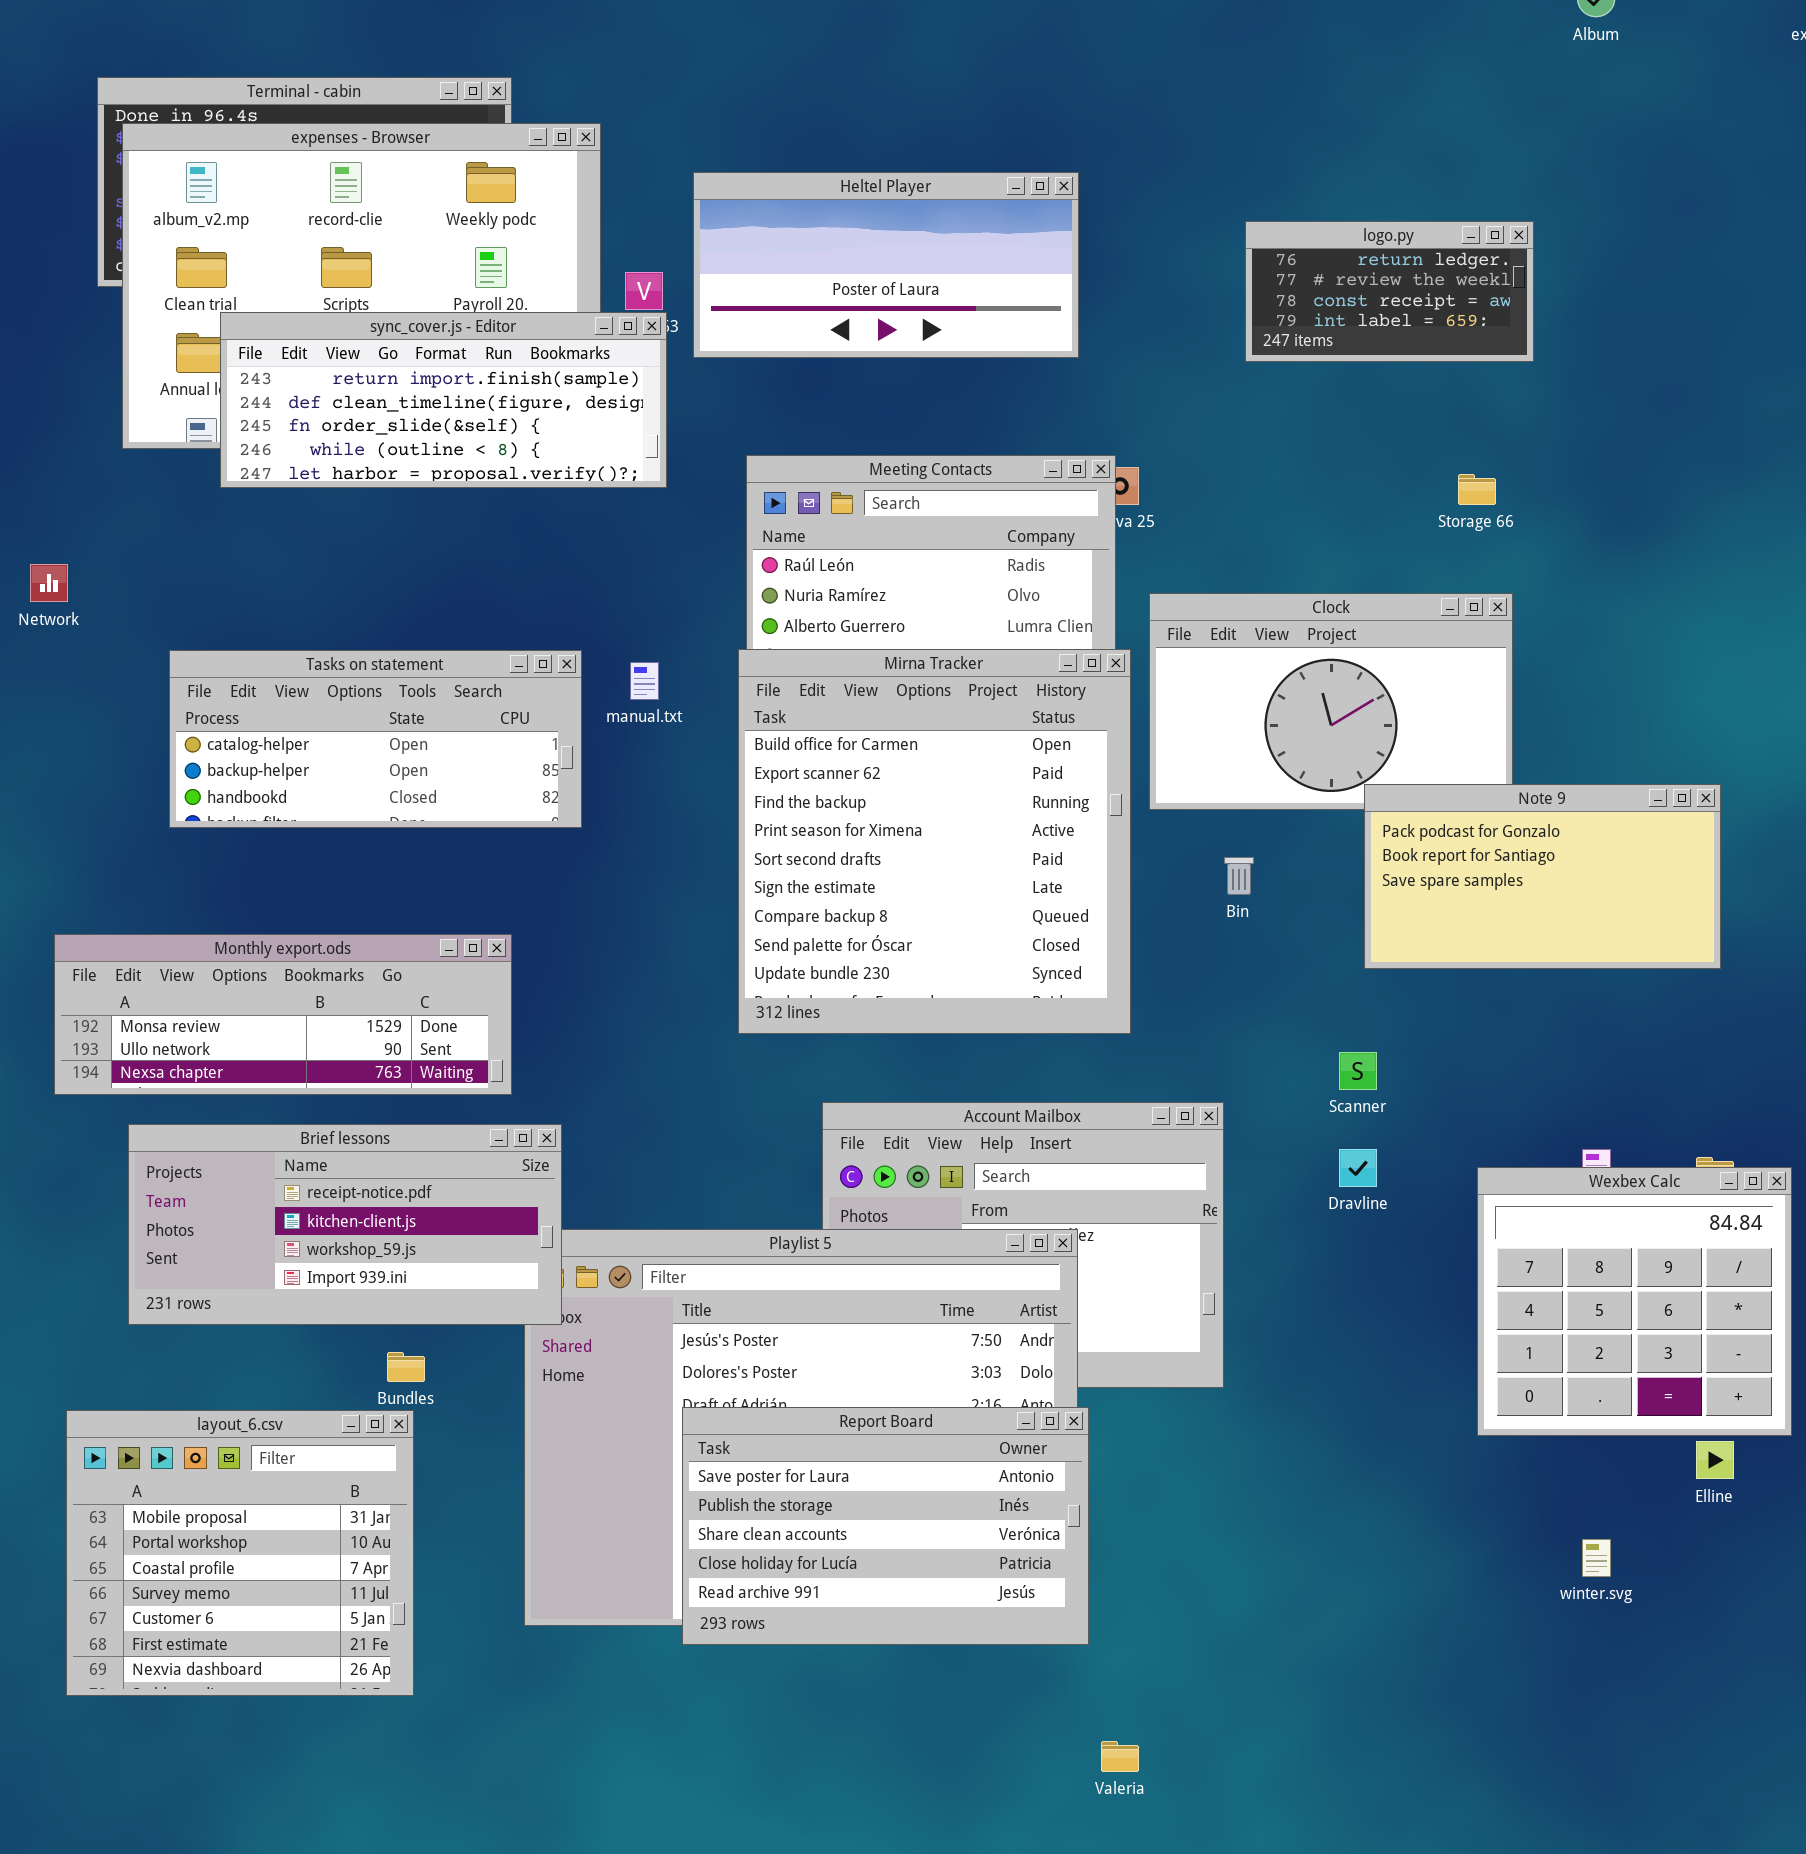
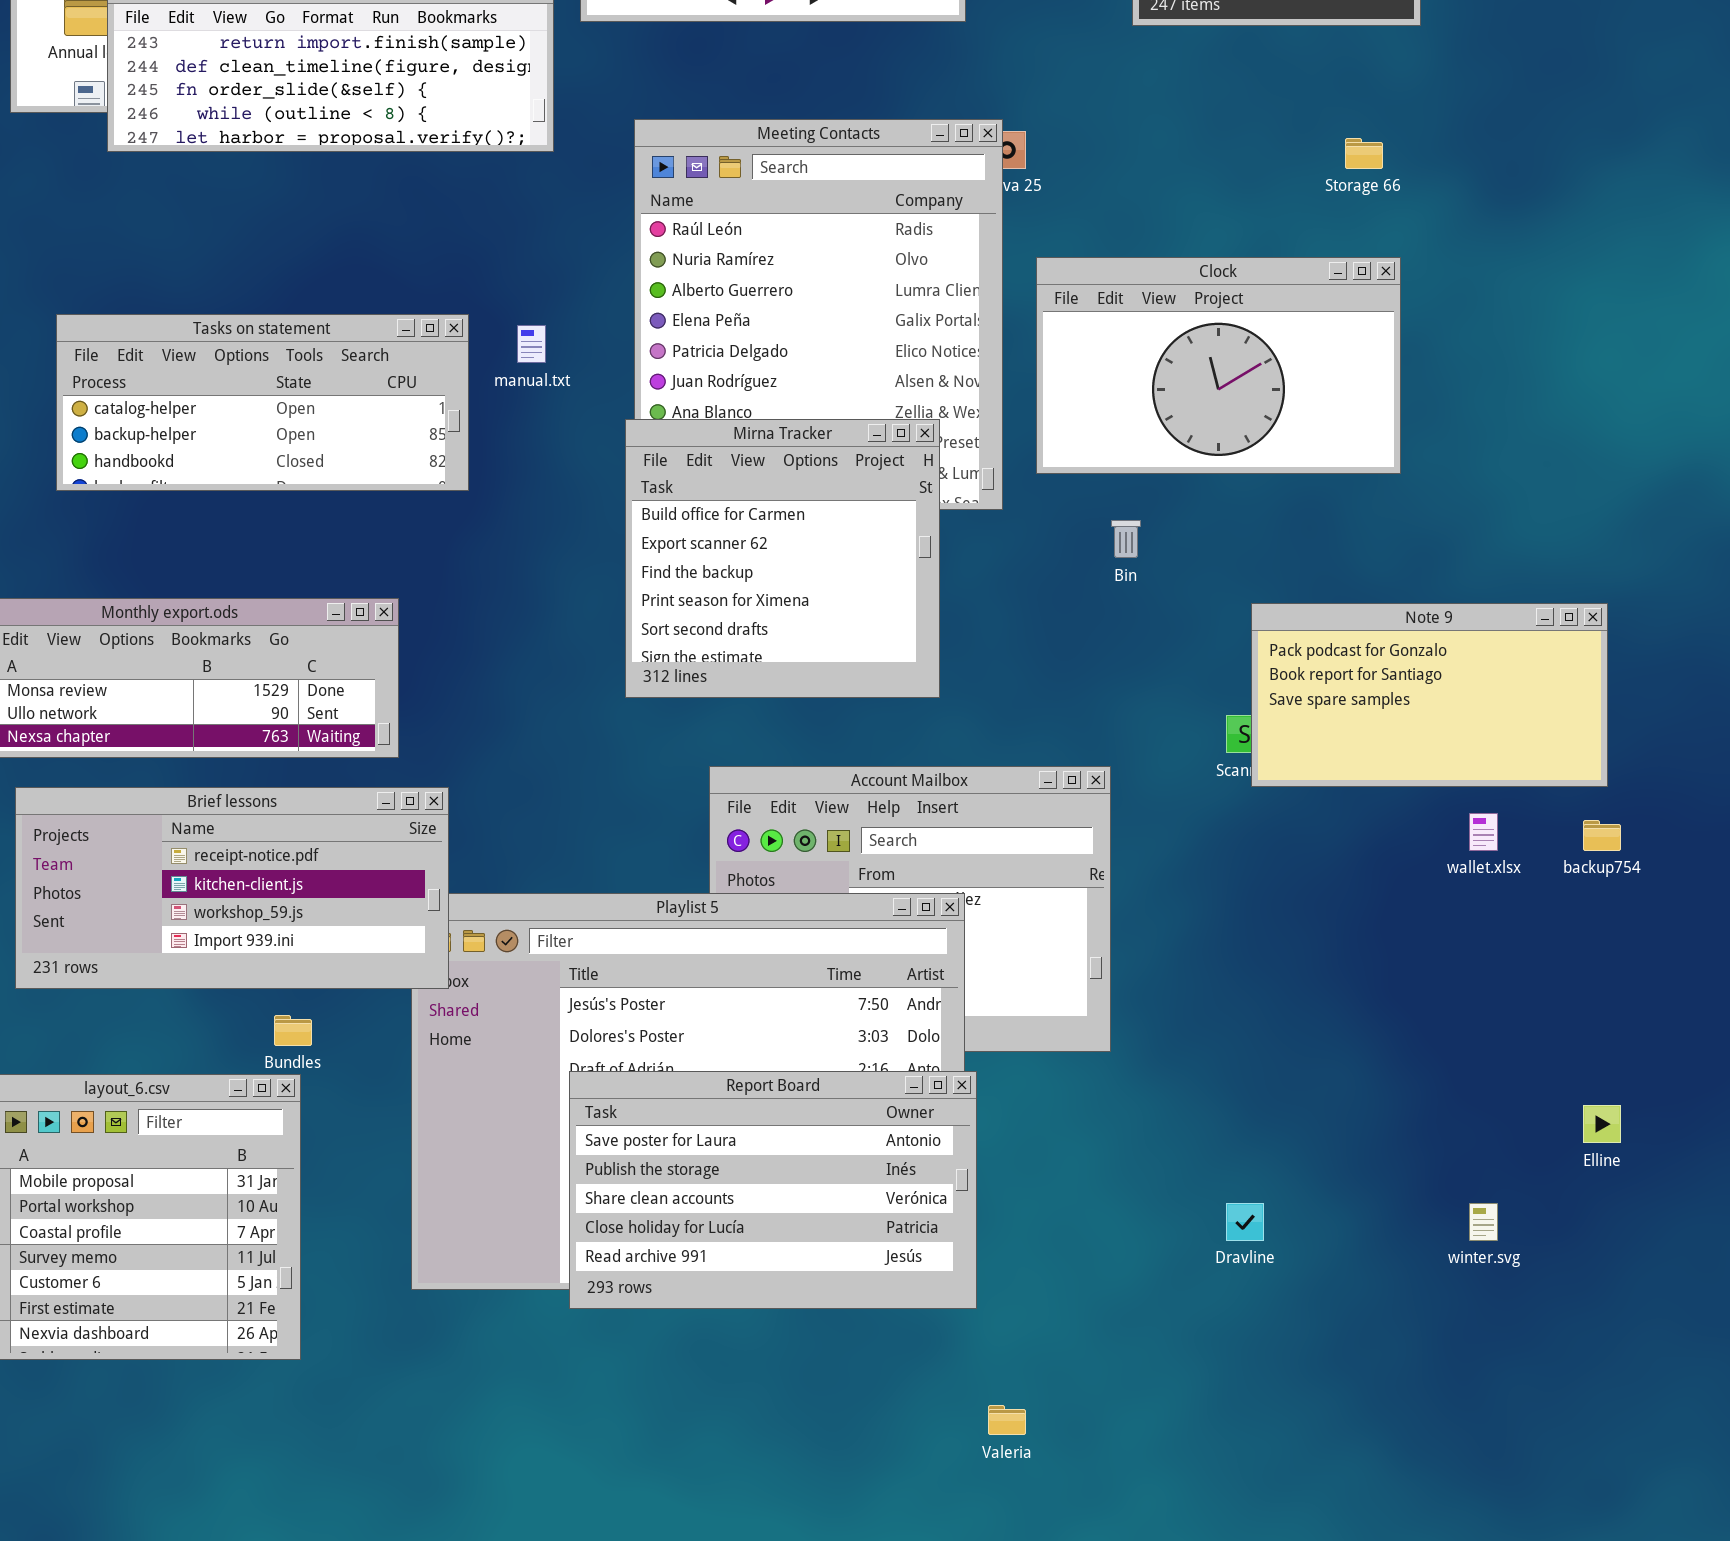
Mirna Tracker: [738,649,1131,1034] -> [625,419,940,698], resized
Note 9: [1364,784,1721,969] -> [1251,603,1608,787], moved
Dravline: [1339,1149,1377,1187] -> [1226,1203,1264,1241], moved
Wexbex Calc: [1477,1167,1792,1436] -> none, closed

